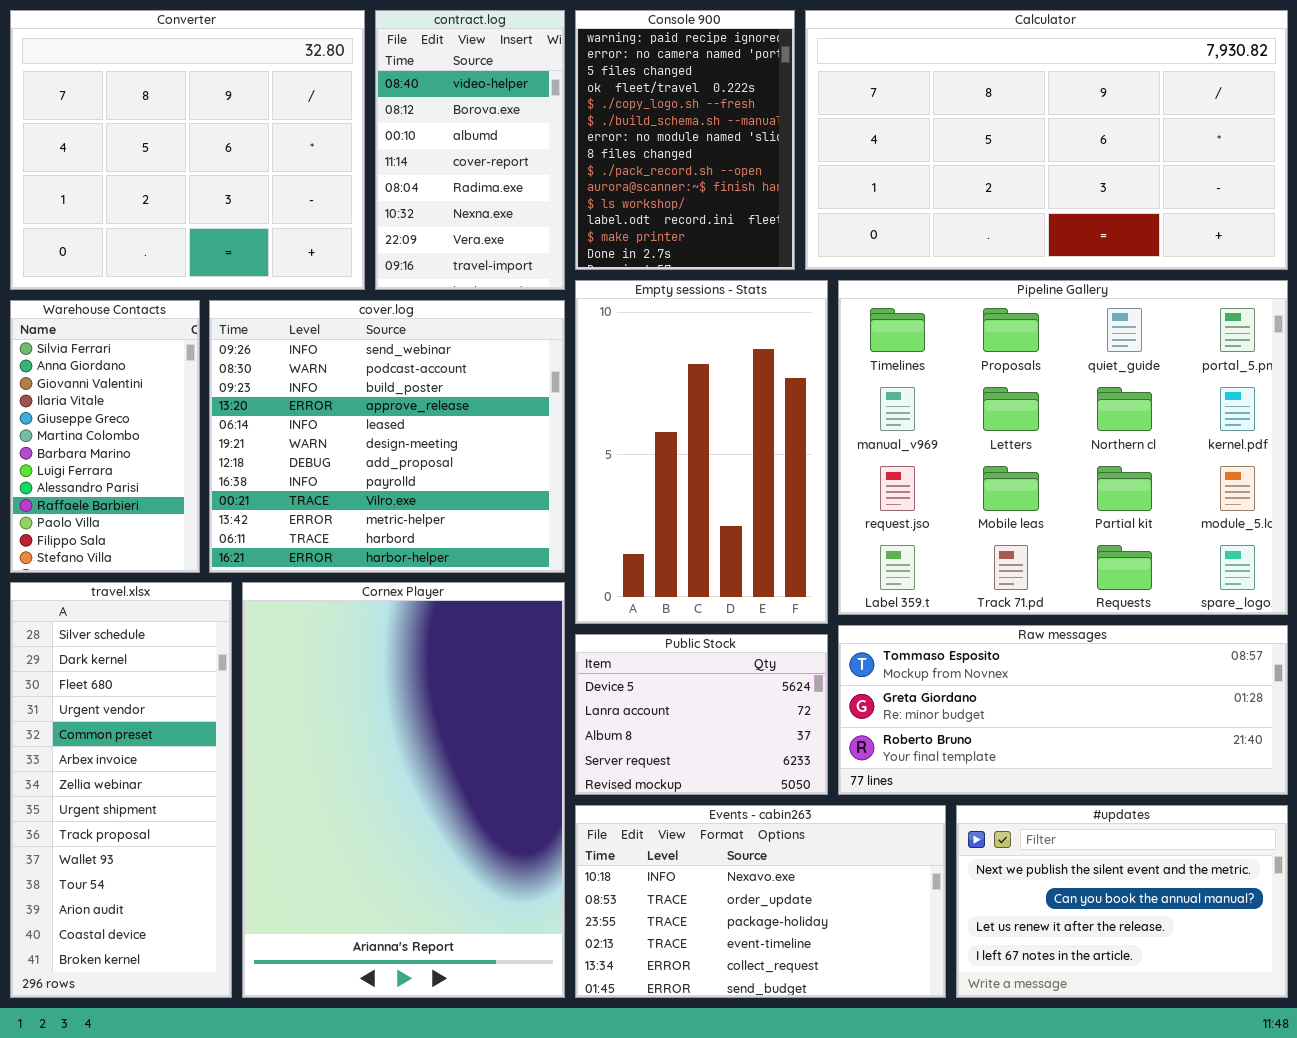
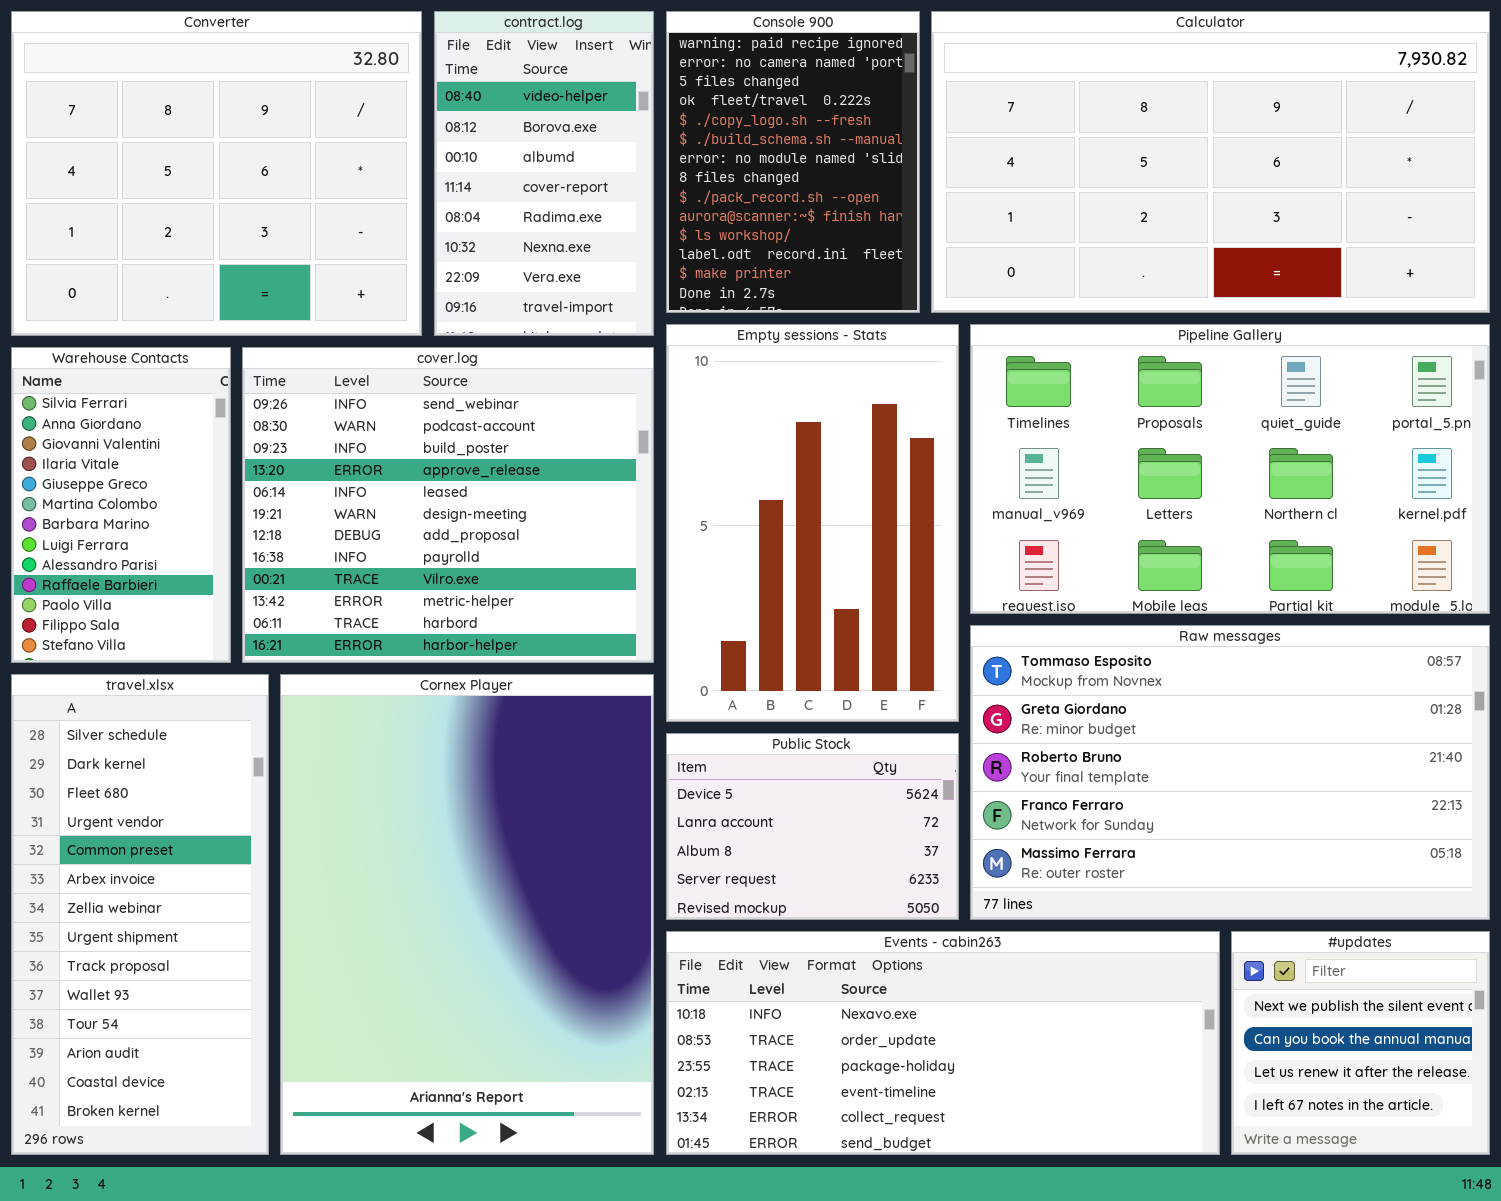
Pipeline Gallery: [838,280,1288,615] -> [970,324,1490,614], resized
Raw messages: [838,625,1288,795] -> [970,625,1490,920], resized
Events - cabin263: [575,805,946,998] -> [666,931,1220,1155], resized
#updates: [956,805,1288,998] -> [1231,931,1490,1155], resized

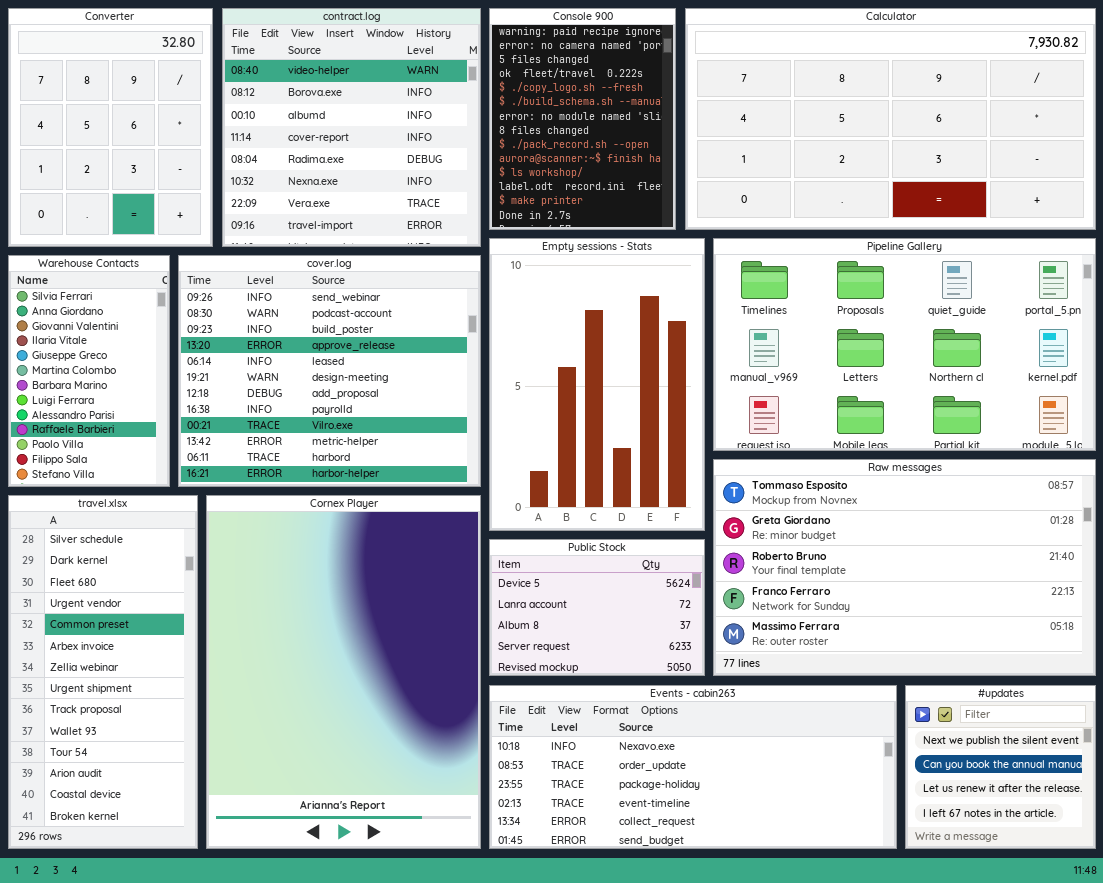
Converter: [11,11,422,336] -> [8,8,213,247], resized
contract.log: [434,11,654,336] -> [222,8,481,247], resized

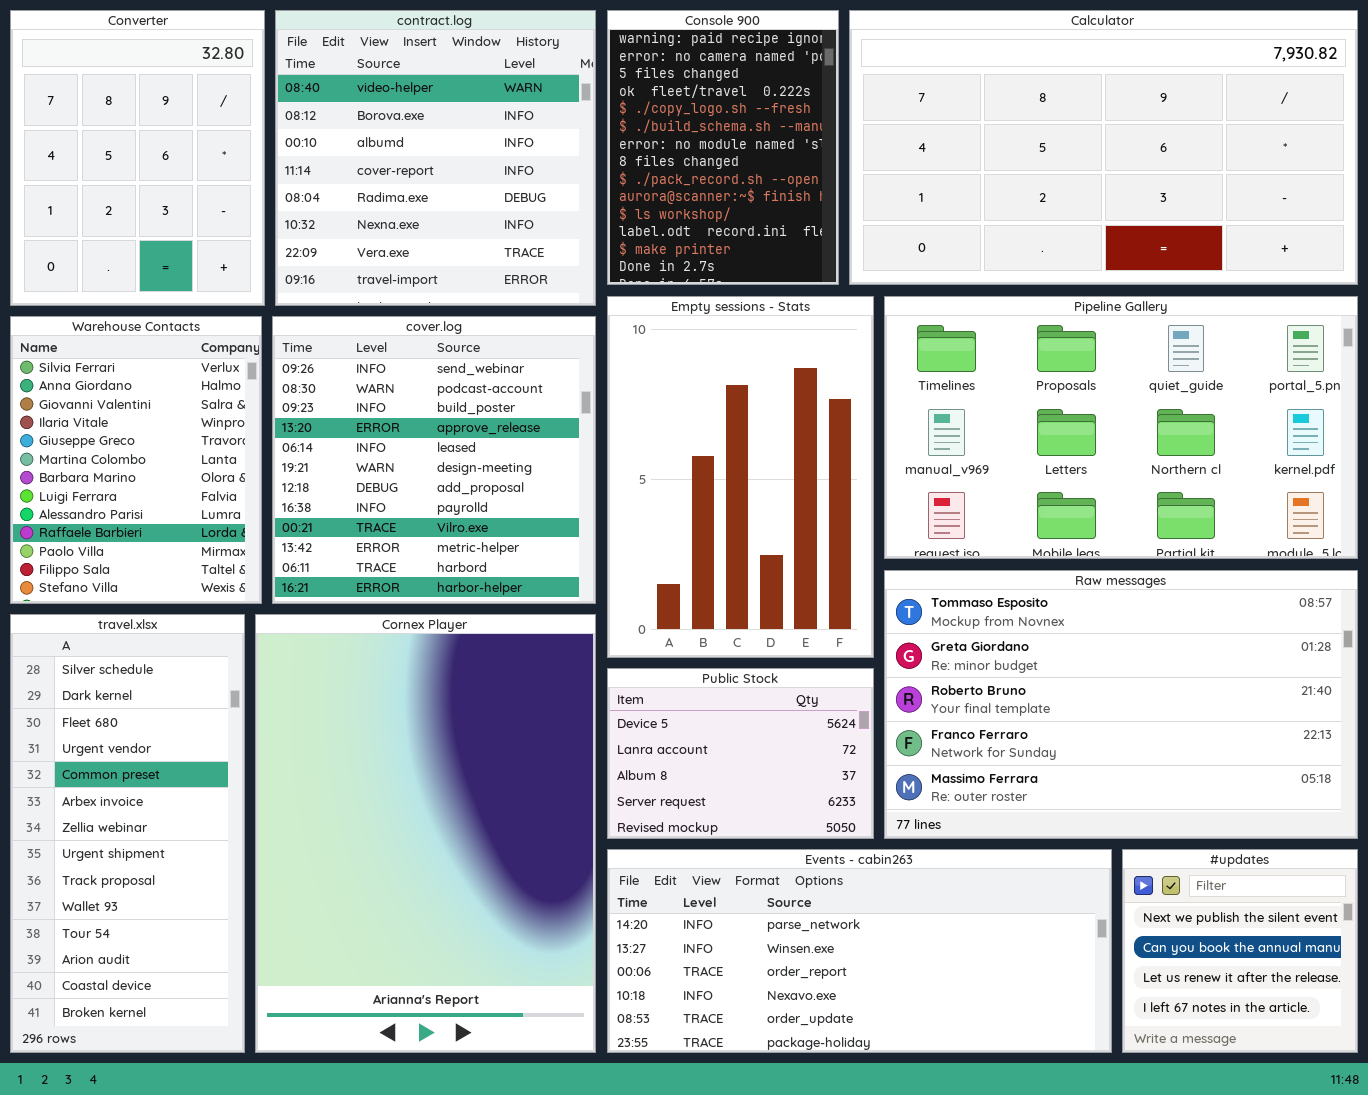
Warehouse Contacts: [8,255,170,487] -> [10,316,262,604], resized
cover.log: [178,255,481,487] -> [272,316,596,604], resized
Events - cabin263: [489,685,897,849] -> [607,849,1112,1053], scrolled up 3 rows

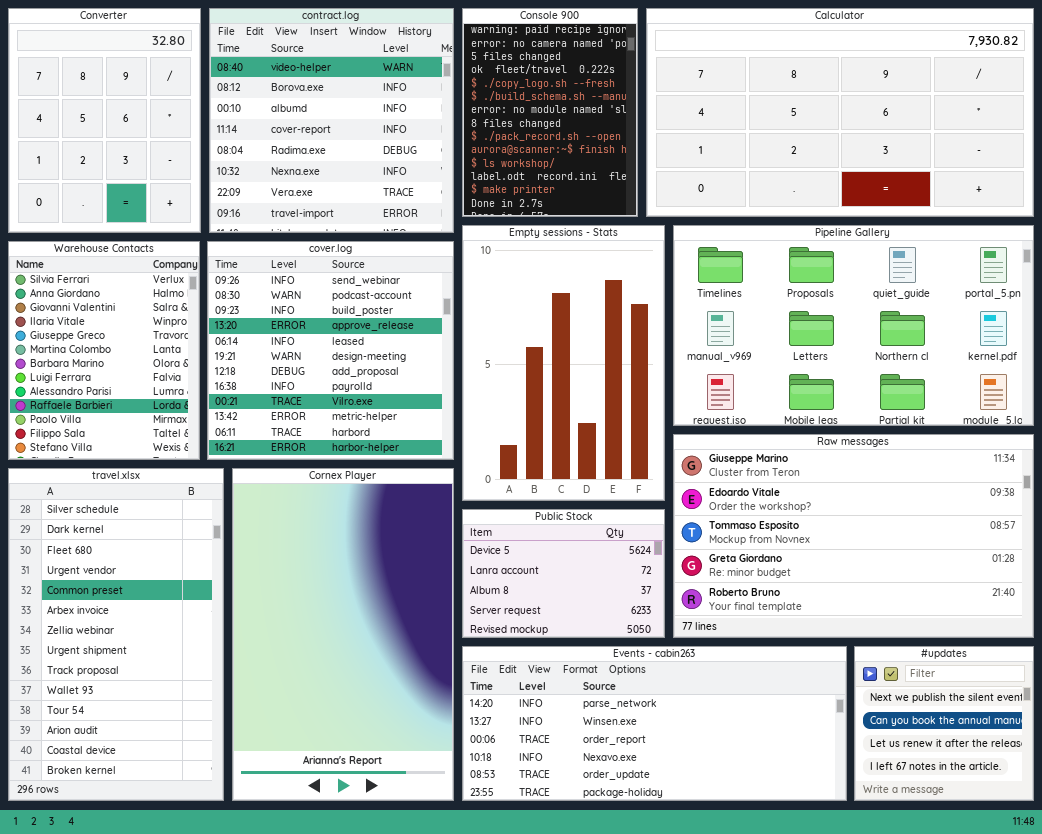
Raw messages: [884,570,1358,839] -> [673,434,1034,638], scrolled up 2 rows
travel.xlsx: [10,614,245,1053] -> [8,468,224,801], resized
Cornex Player: [255,614,596,1053] -> [232,468,454,801], resized

